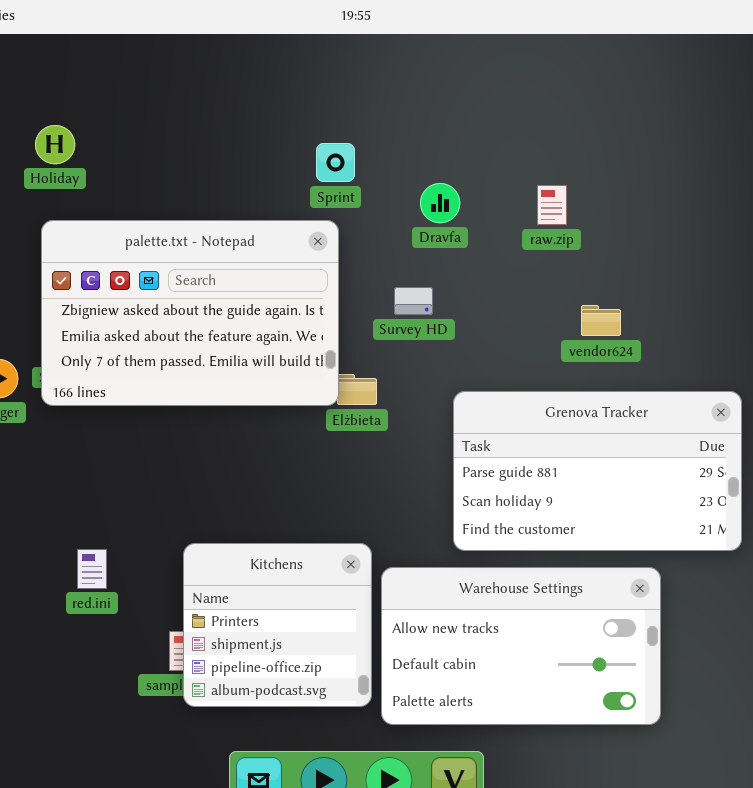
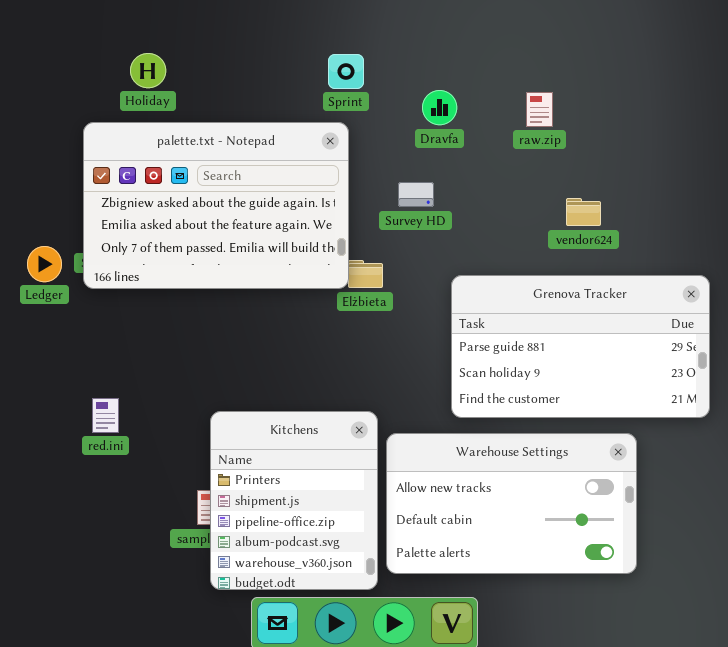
Holiday: [35,125,75,164] -> [130,53,166,88], moved
Kitchens: [183,543,372,707] -> [210,411,378,590], resized
red.ini: [77,549,107,589] -> [92,398,119,433], moved

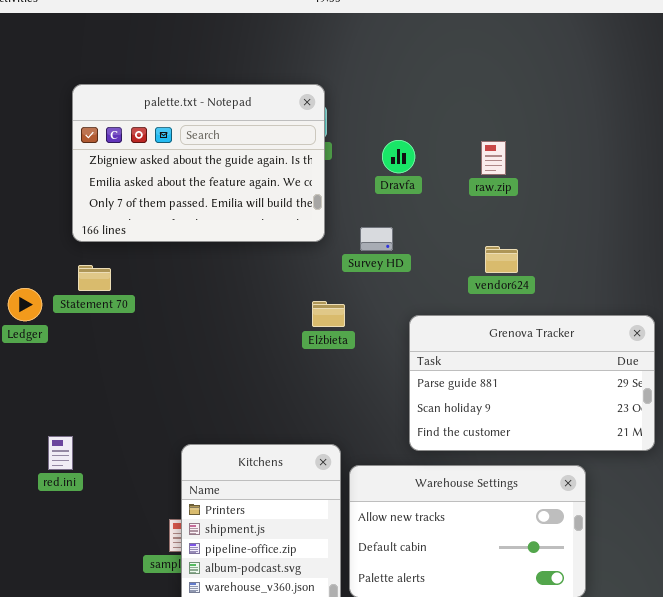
palette.txt - Notepad: [83,122,349,289] -> [72,84,325,242], moved
vendor624: [566,198,601,226] -> [485,246,518,273], moved
red.ini: [92,398,119,433] -> [48,436,73,470], moved

